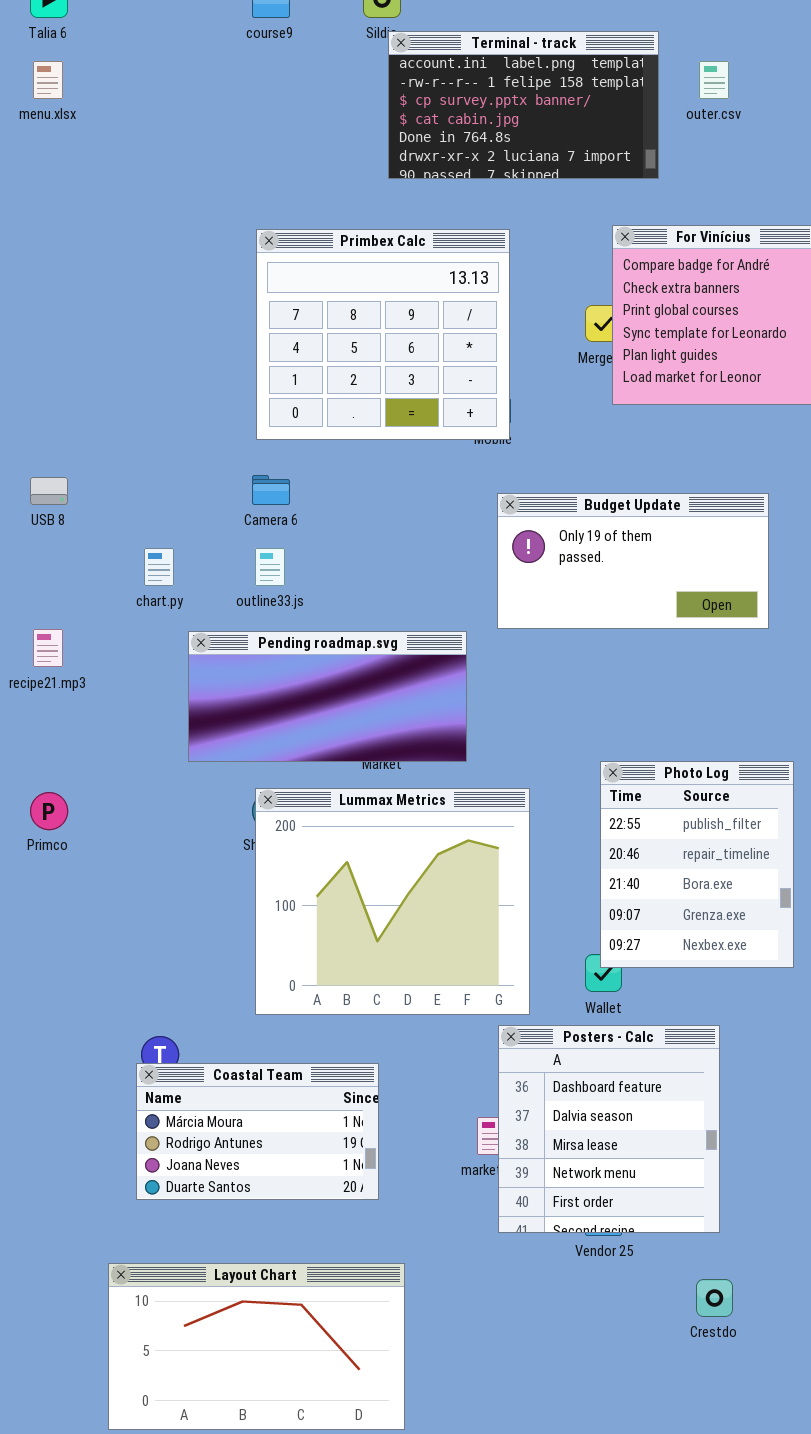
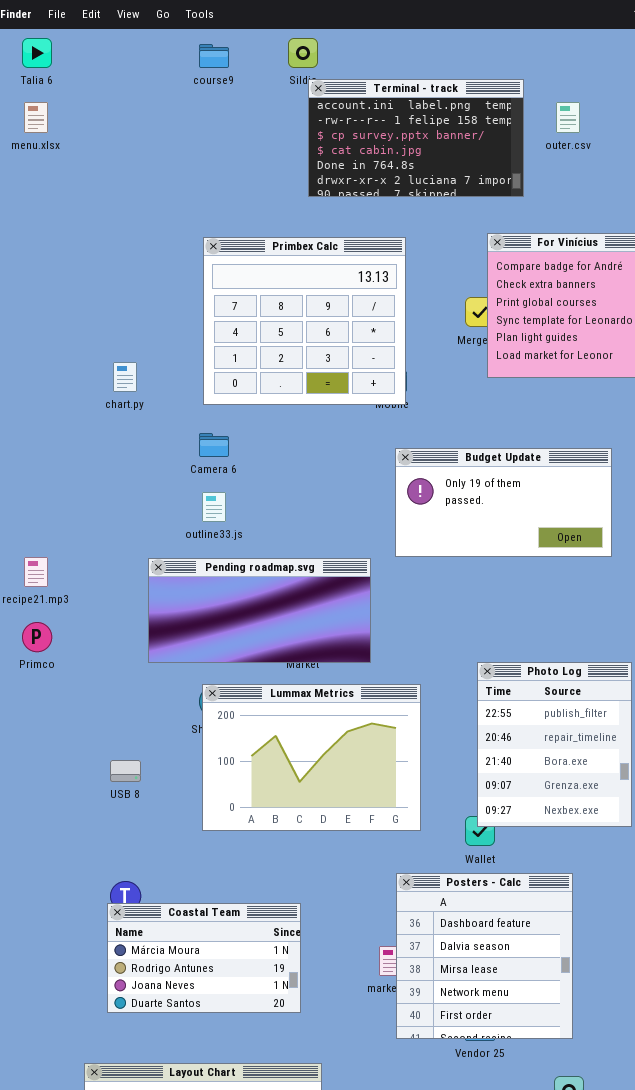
USB 8: [30,477,68,505] -> [110,760,141,782], moved
chart.py: [144,548,174,586] -> [113,362,137,392], moved
Lummax Metrics: [255,788,530,1015] -> [202,684,421,831], resized
Primco: [30,792,68,830] -> [22,622,52,652], moved

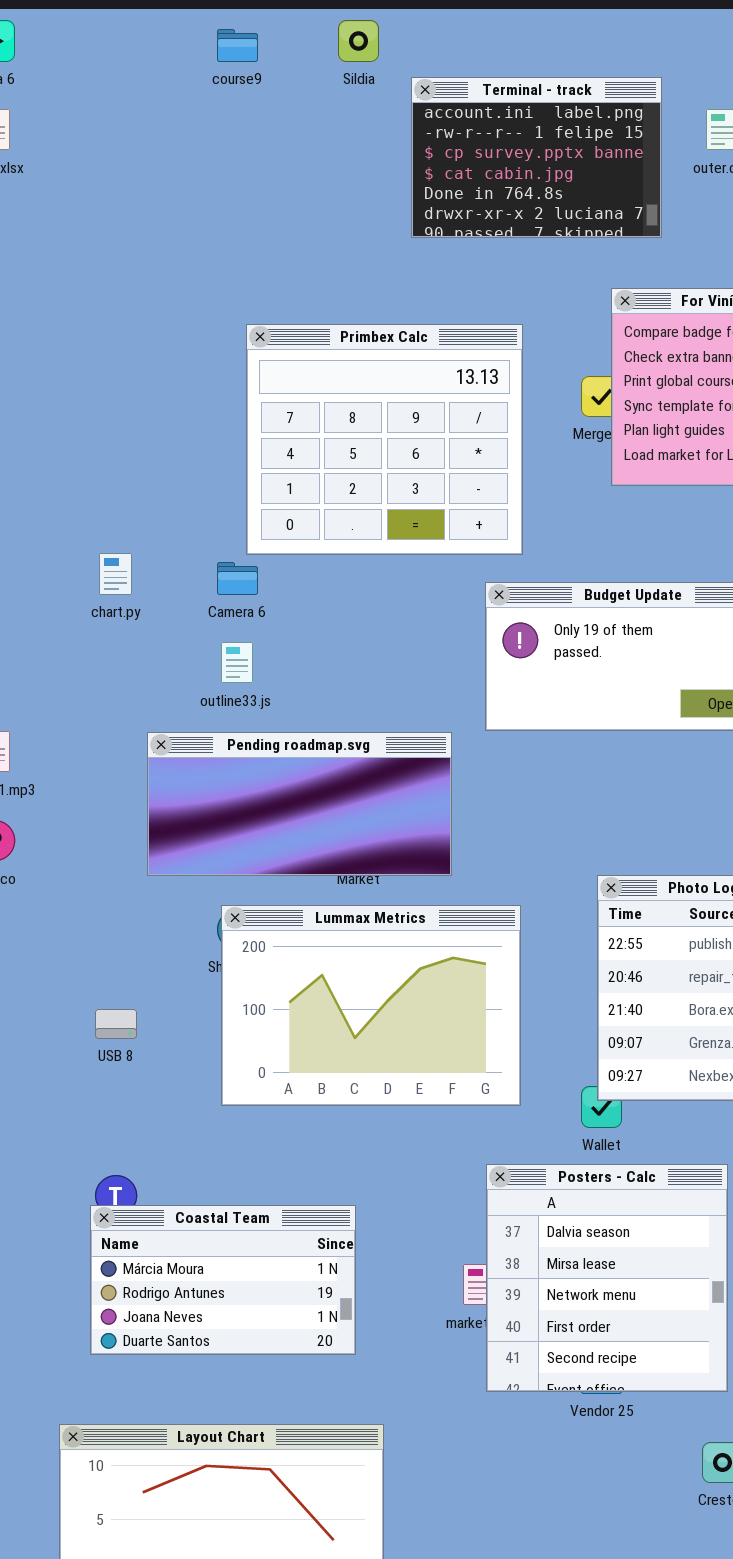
Terminal - track: [308,79,524,197] -> [411,77,662,238], resized
Primbex Calc: [203,237,406,405] -> [246,324,523,555], moved
chart.py: [113,362,137,392] -> [99,553,132,595], moved
Posters - Calc: [396,873,573,1039] -> [486,1164,728,1392], scrolled down 1 row

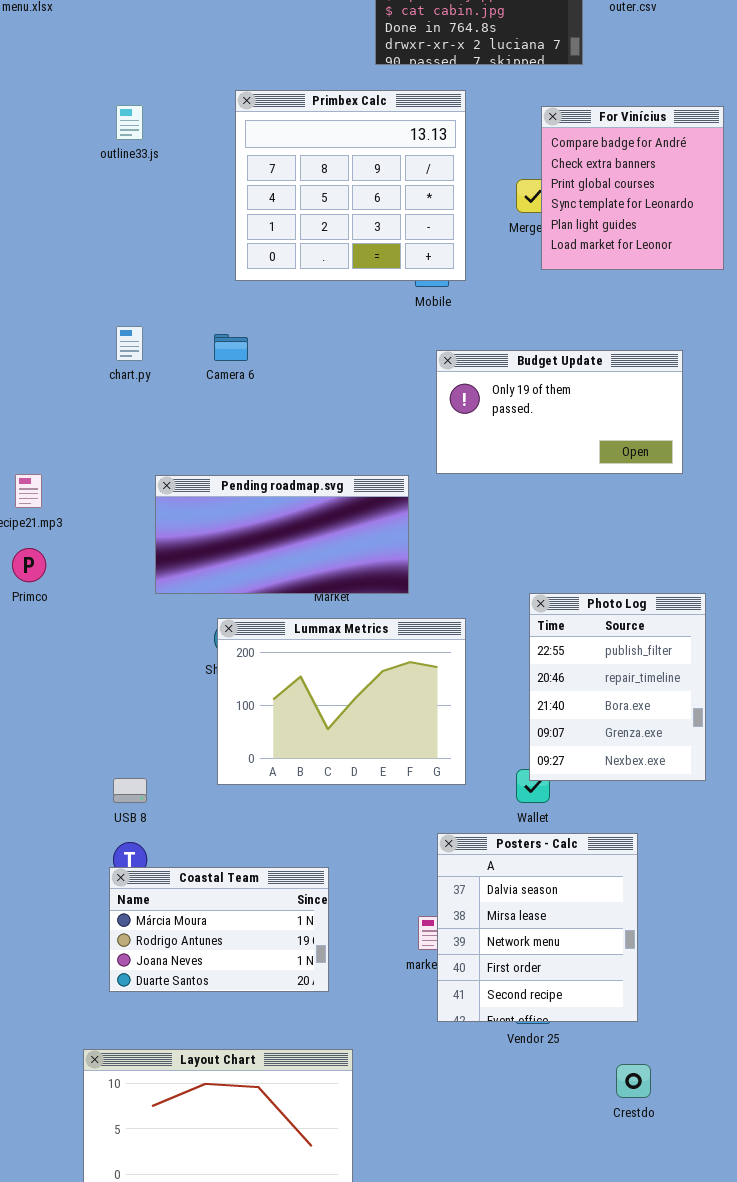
Primbex Calc: [246,324,523,555] -> [235,90,466,281], moved
outline33.js: [221,642,253,683] -> [116,105,143,140], moved
USB 8: [95,1009,137,1039] -> [113,778,147,803], moved

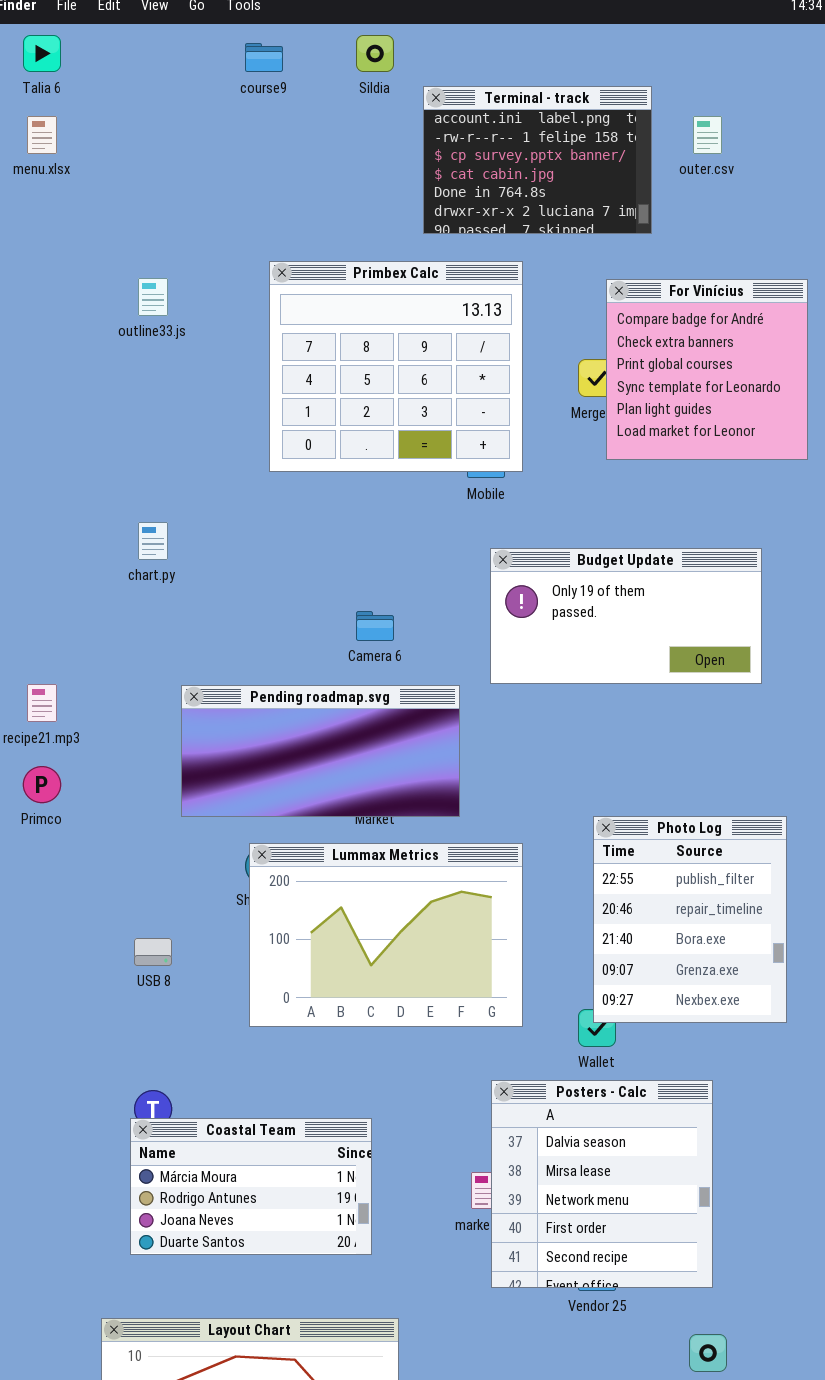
Camera 6: [214,334,248,361] -> [356,611,394,641], moved
USB 8: [113,778,147,803] -> [134,938,172,966], moved

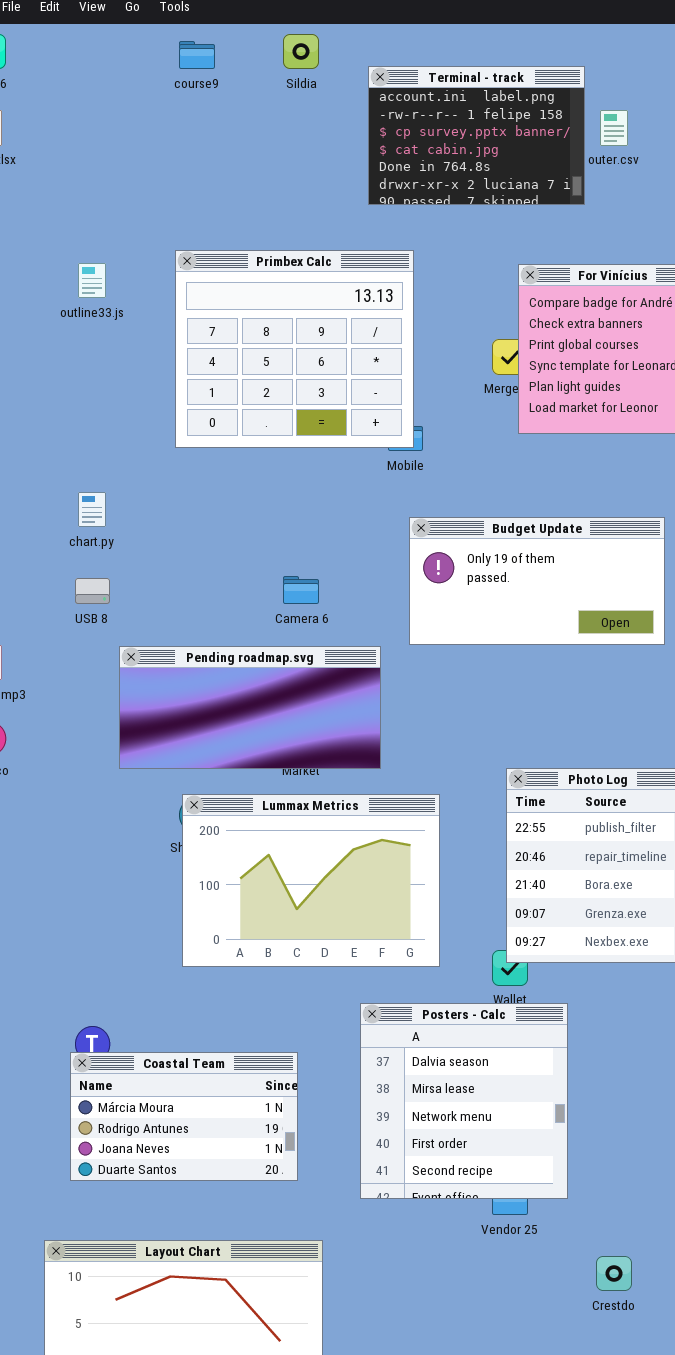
Terminal - track: [423,86,652,234] -> [368,66,585,205], moved
Primbex Calc: [269,261,523,472] -> [175,250,414,448], moved
USB 8: [134,938,172,966] -> [75,578,110,604], moved
Posters - Calc: [491,1080,713,1288] -> [360,1003,568,1199], moved

